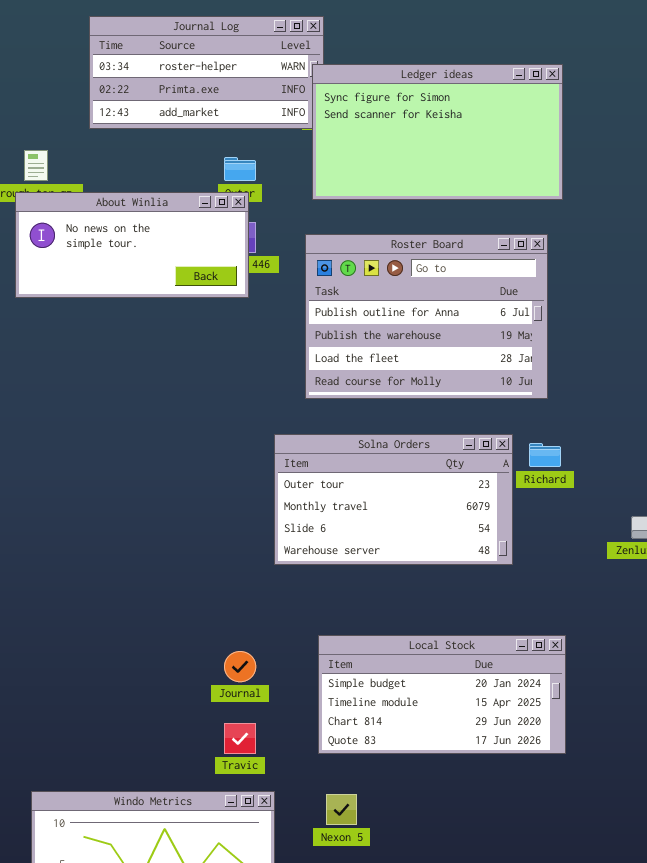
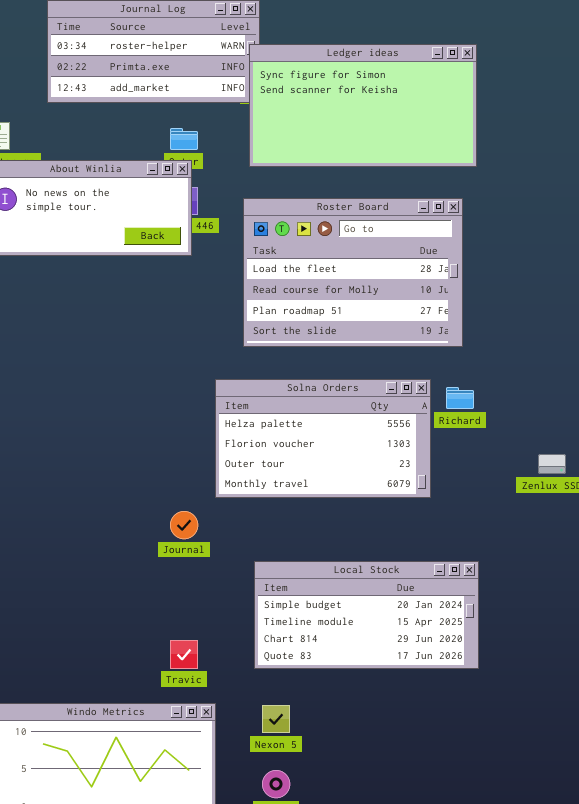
Roster Board: [305,234,548,399] -> [243,198,463,347], scrolled down 2 rows
Solna Orders: [274,434,513,565] -> [215,379,431,498], scrolled up 2 rows
Journal: [224,651,256,682] -> [170,511,198,539], moved

